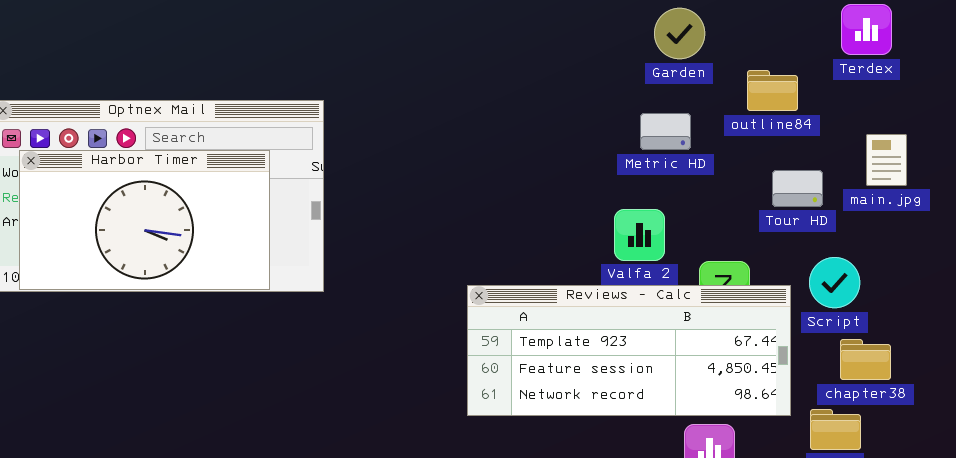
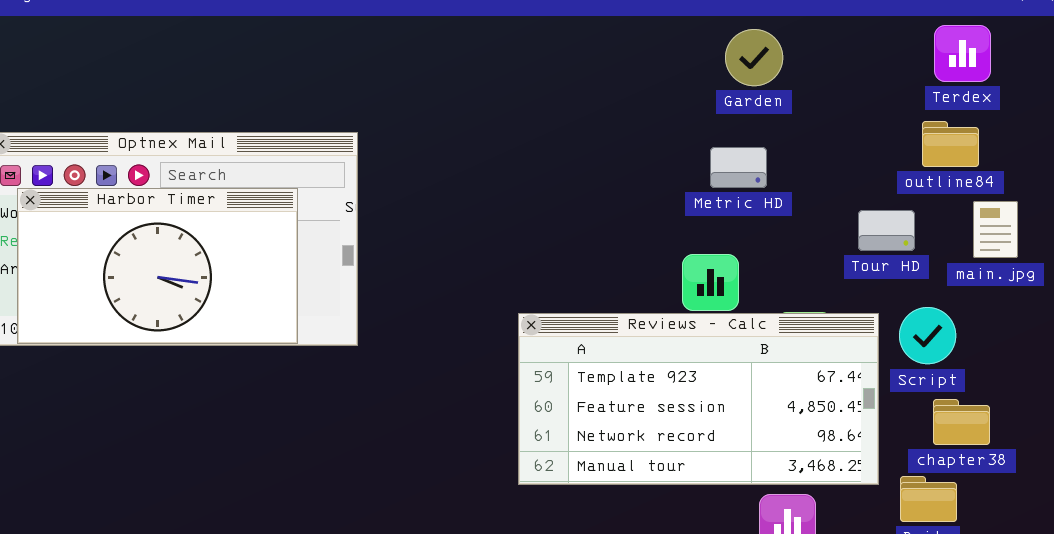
outline84: [747,70,798,111] -> [922,121,979,167], moved
main.jpg: [866,134,907,186] -> [973,201,1018,258], moved
Reviews - Calc: [467,285,791,416] -> [518,313,879,485], resized

